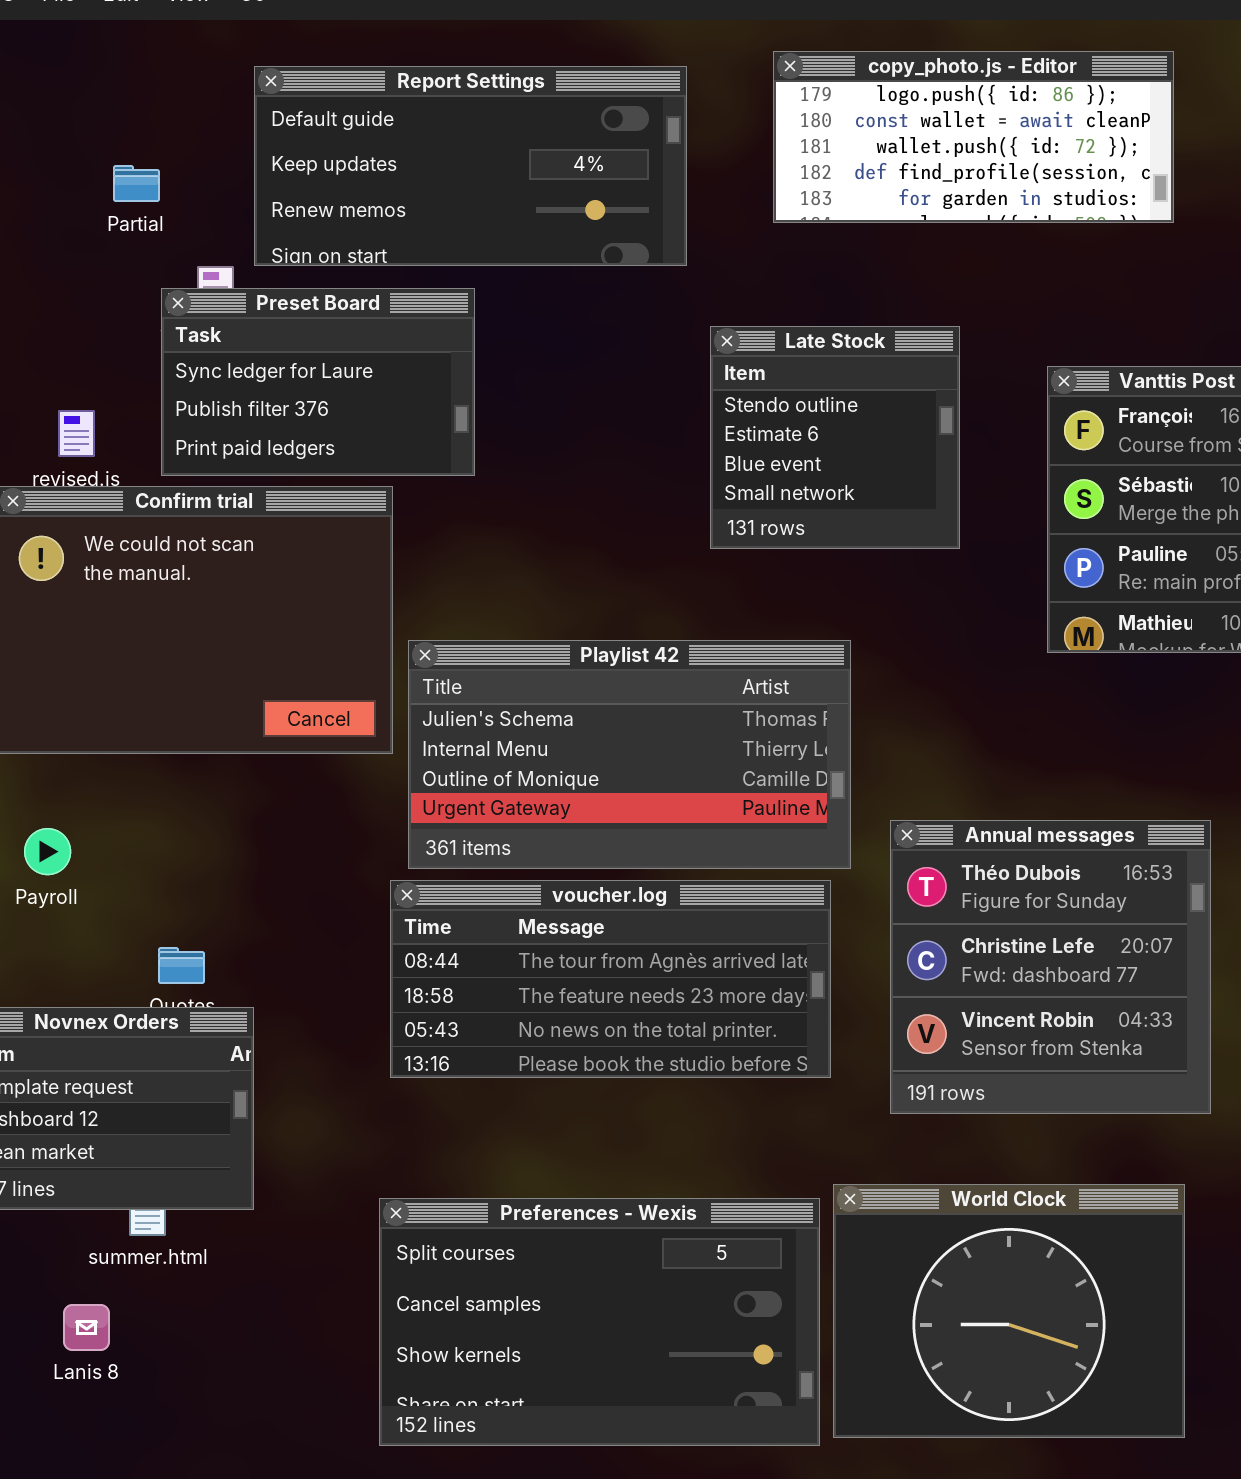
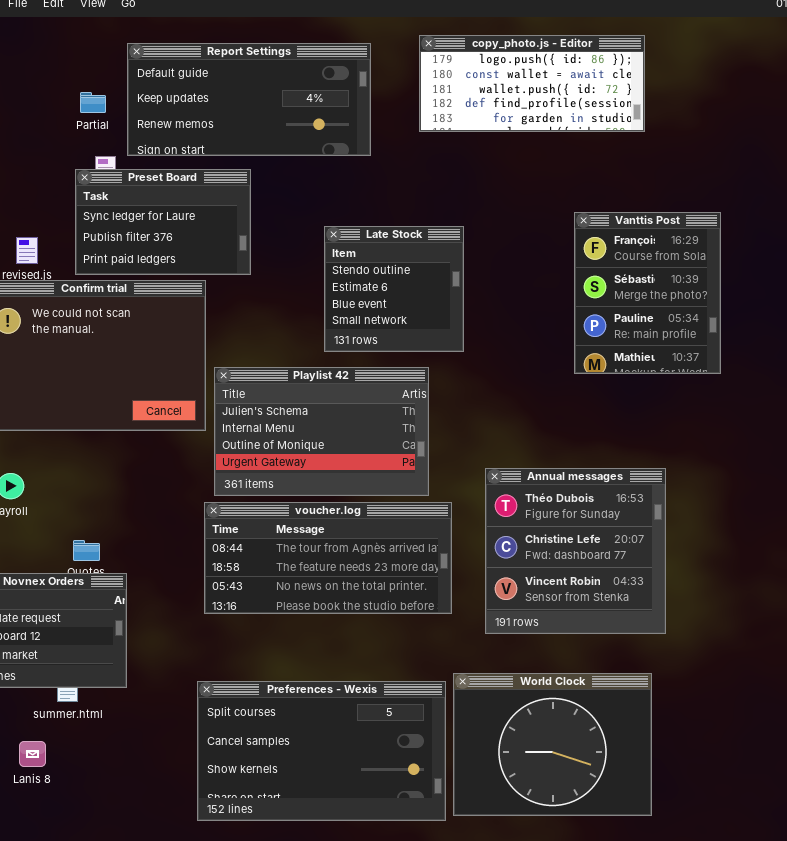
Partial: [113,165,160,202] -> [80,92,106,113], moved
Late Stock: [710,326,960,549] -> [324,226,464,352], moved
Playlist 42: [408,640,851,869] -> [214,367,429,496], resized

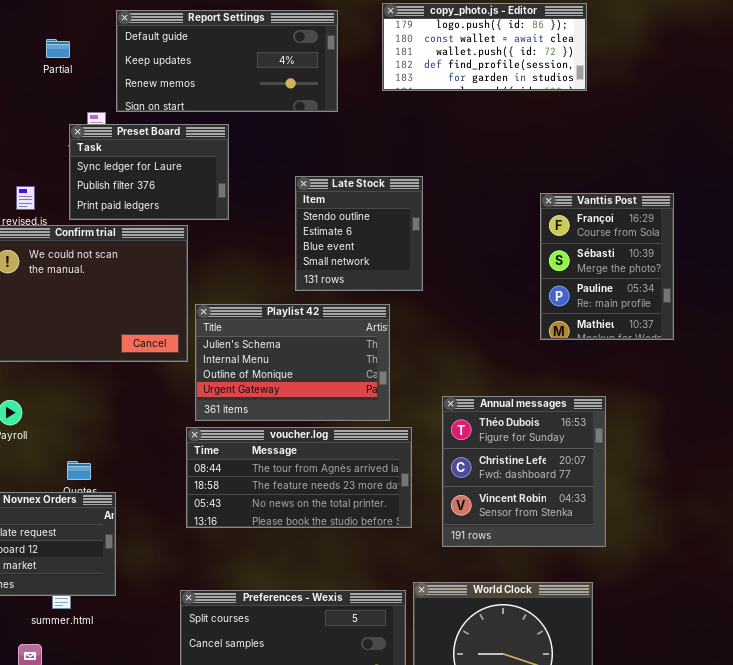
Partial: [80,92,106,113] -> [46,39,70,58], moved
Vanttis Post: [574,212,721,374] -> [540,193,674,340], moved

